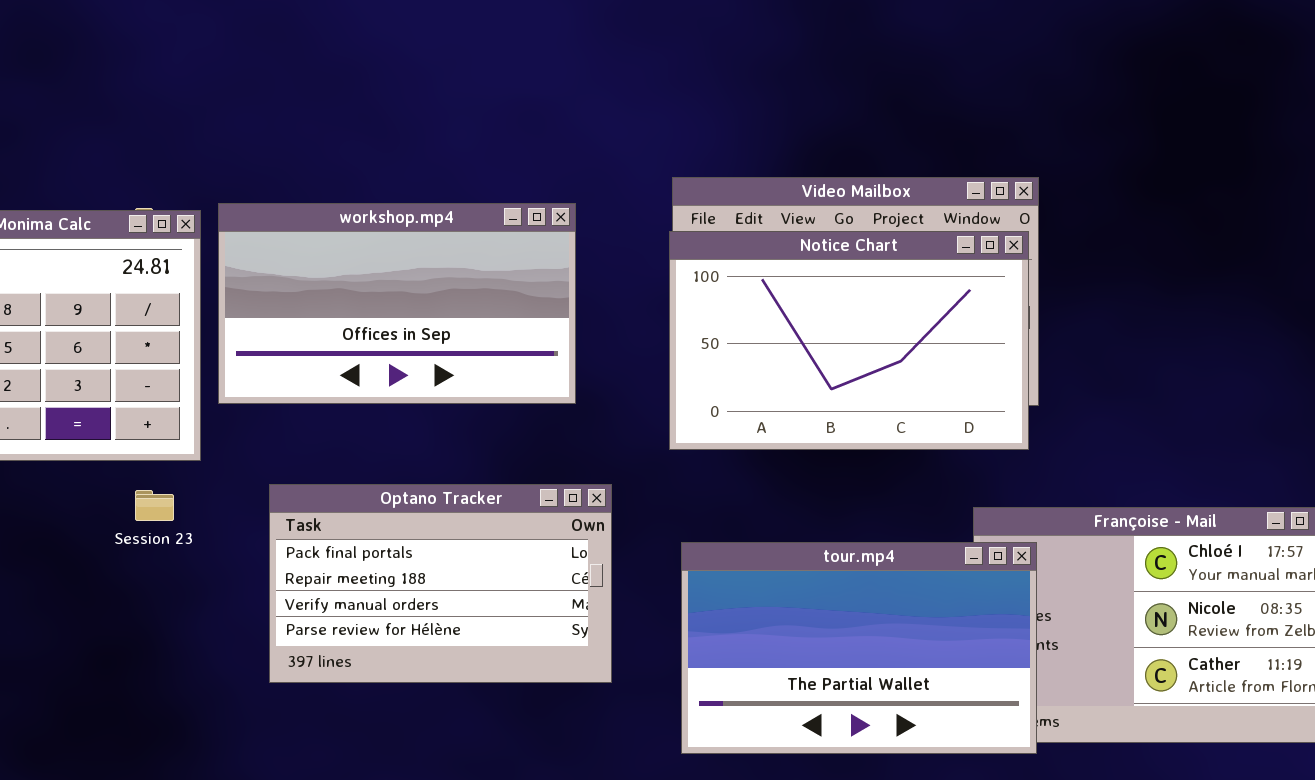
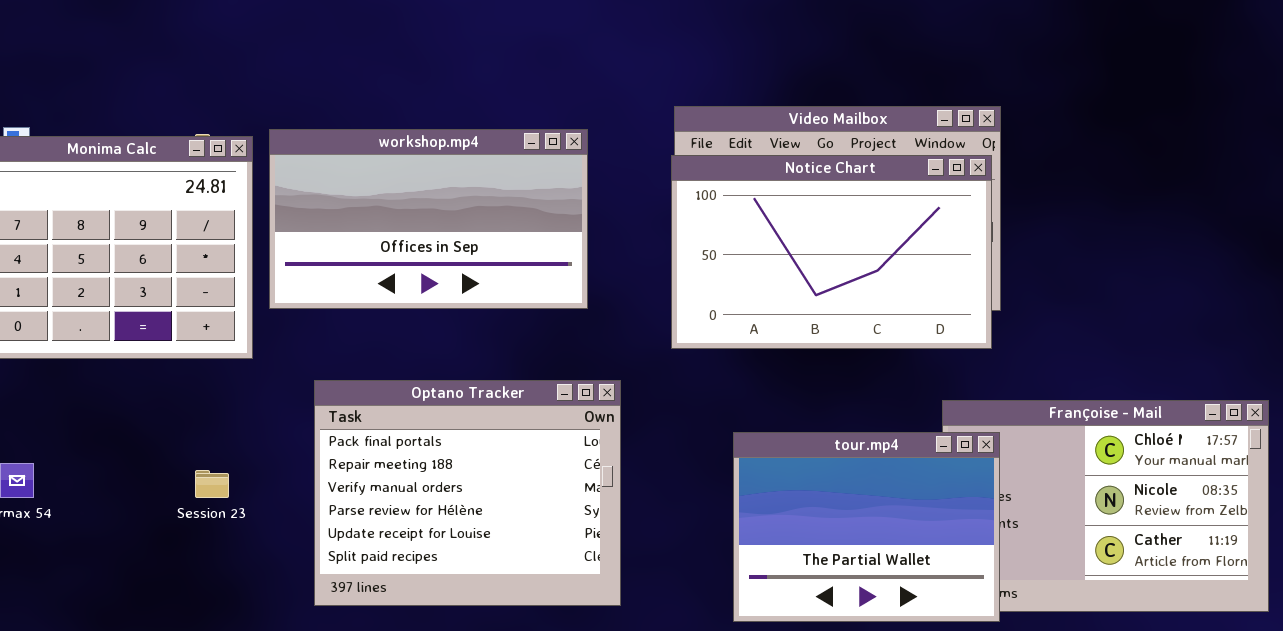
Optano Tracker: [269,484,612,683] -> [314,380,621,606], resized
Session 23: [135,490,174,521] -> [195,470,229,498], moved
tour.mp4: [681,542,1037,754] -> [733,432,1000,622], resized

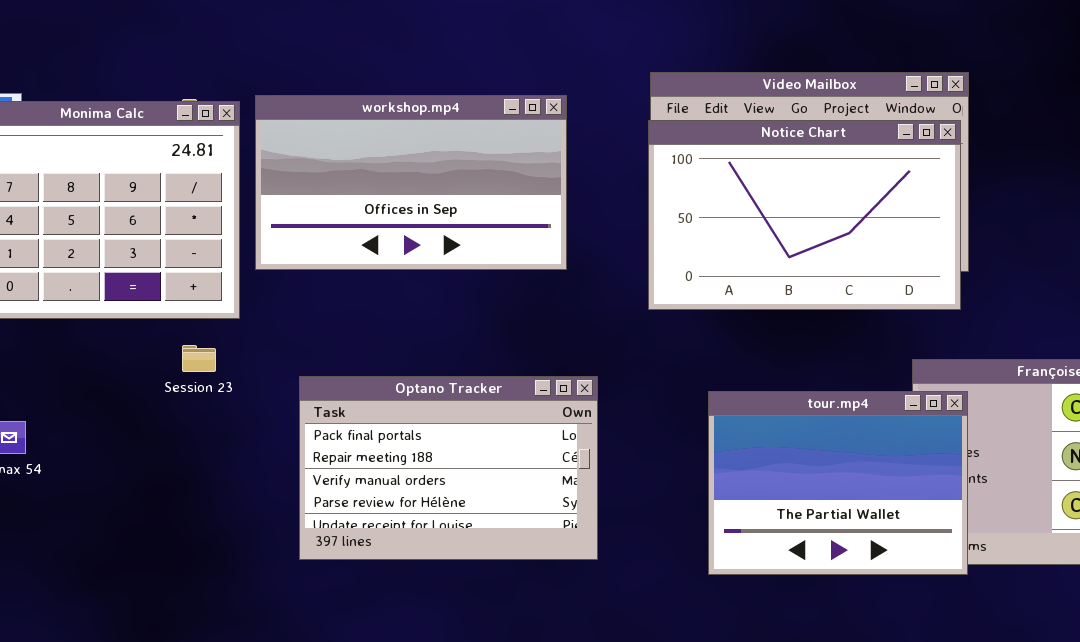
Optano Tracker: [314,380,621,606] -> [299,376,598,560], resized
Session 23: [195,470,229,498] -> [182,345,216,372], moved

